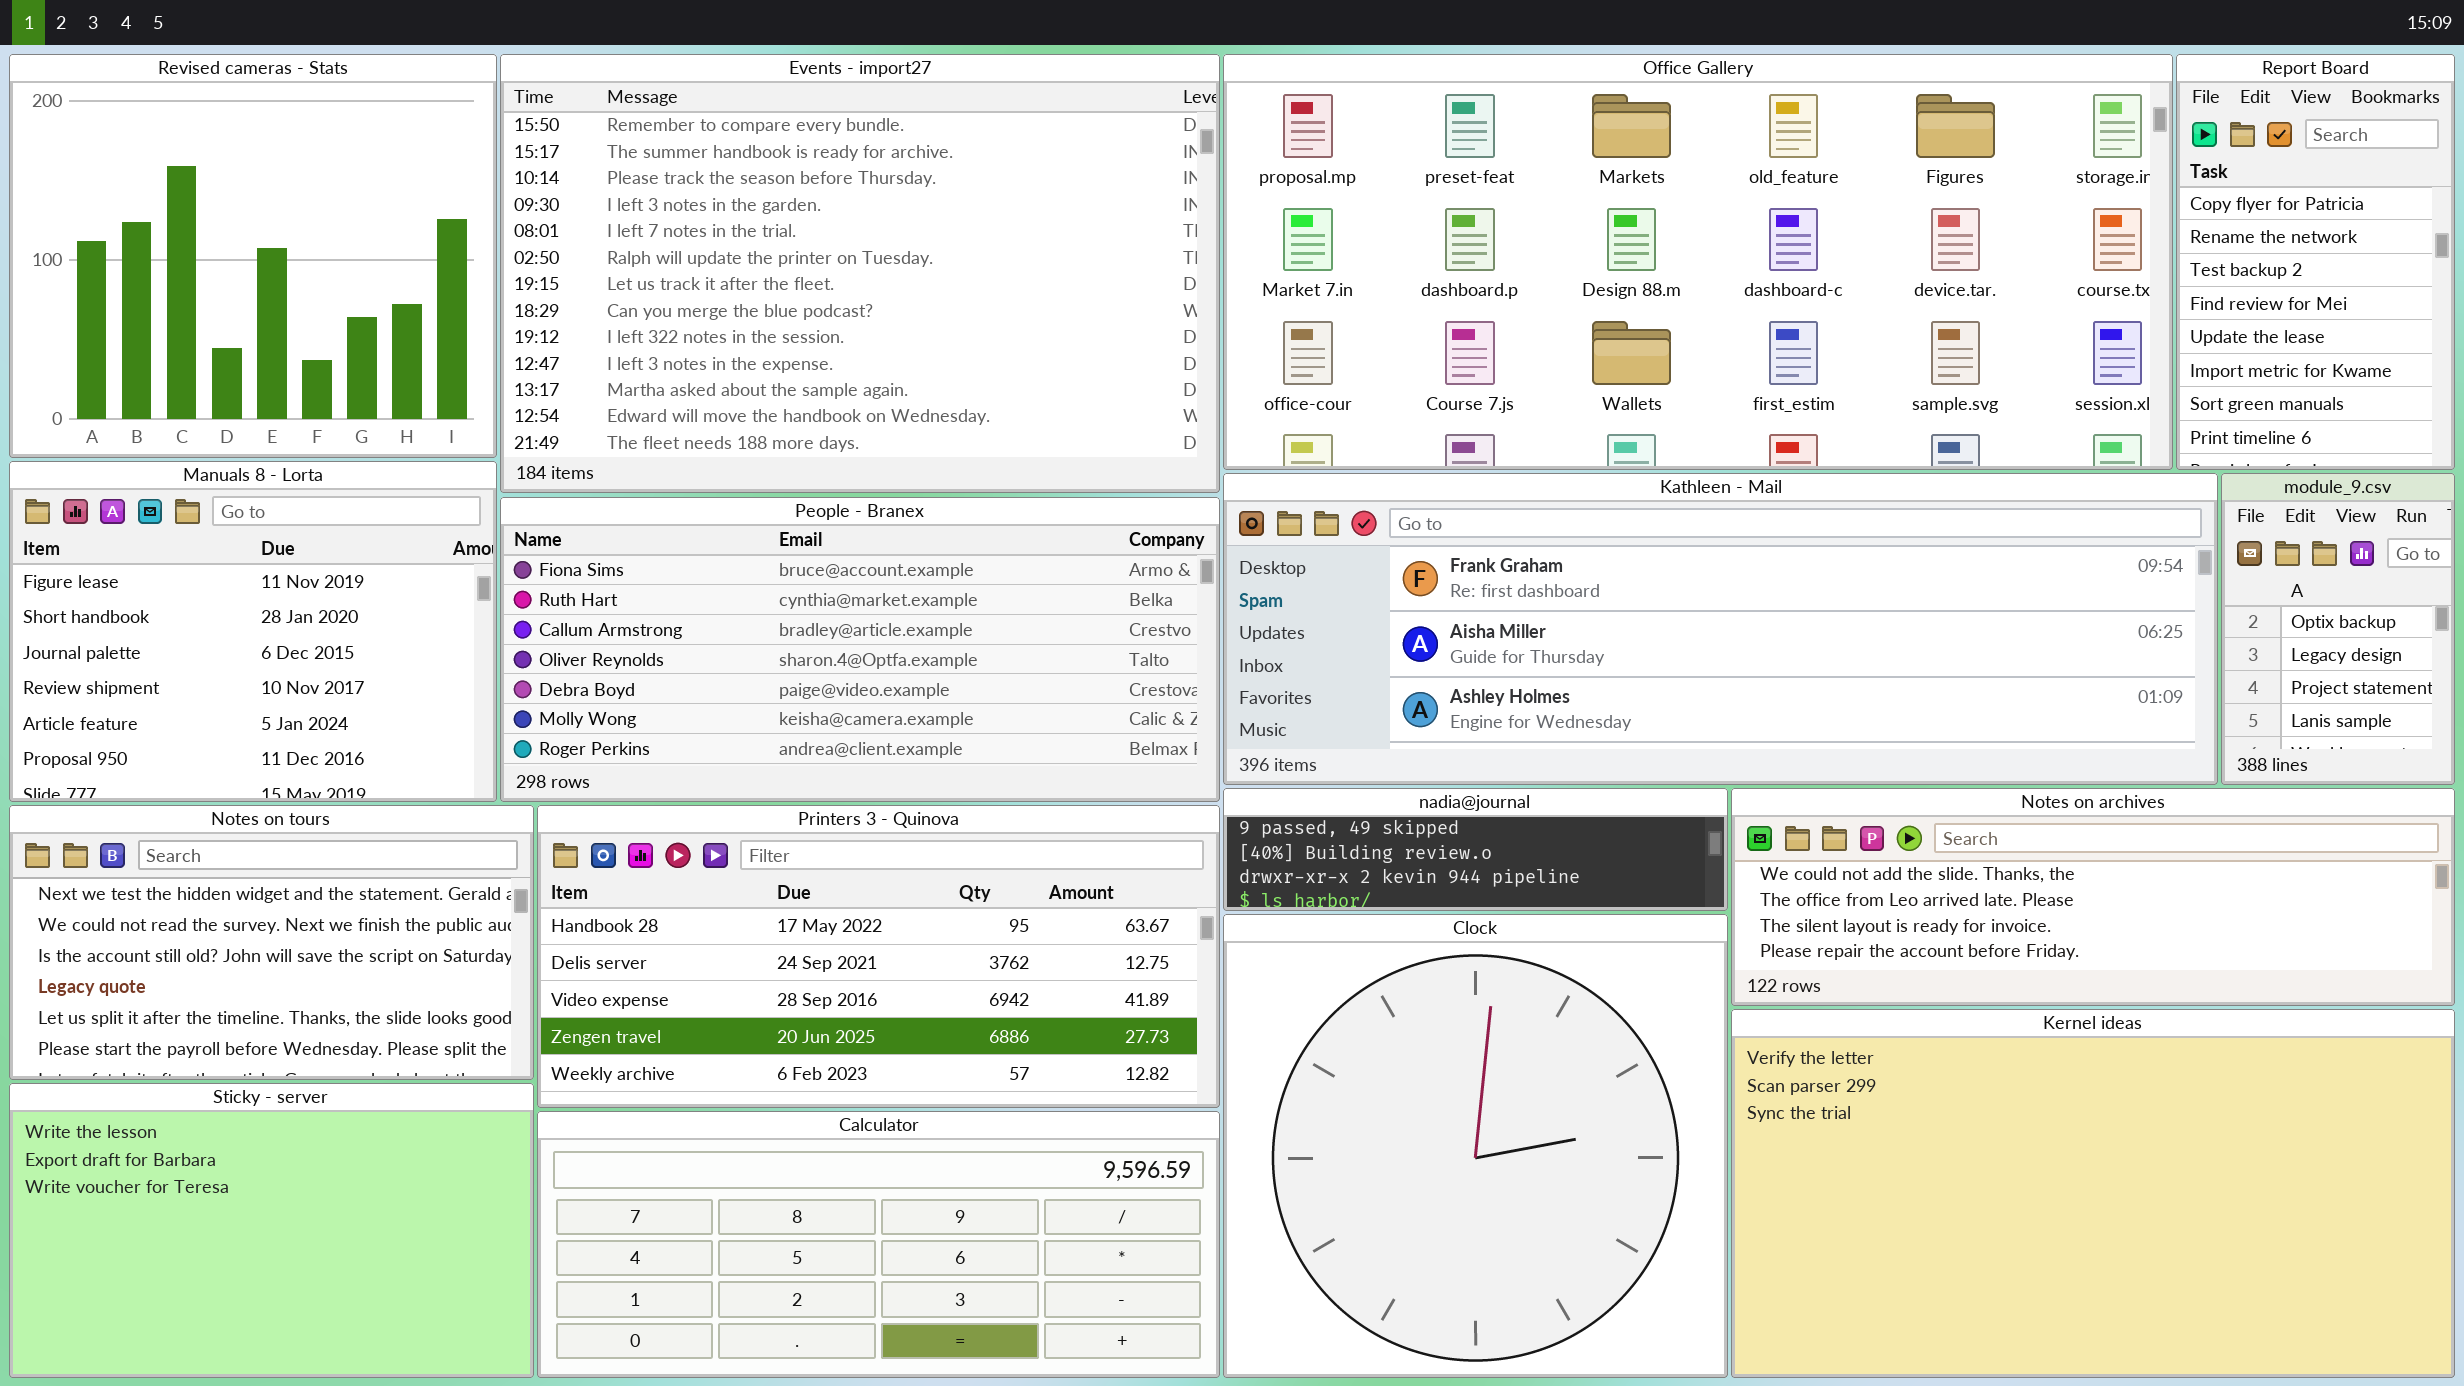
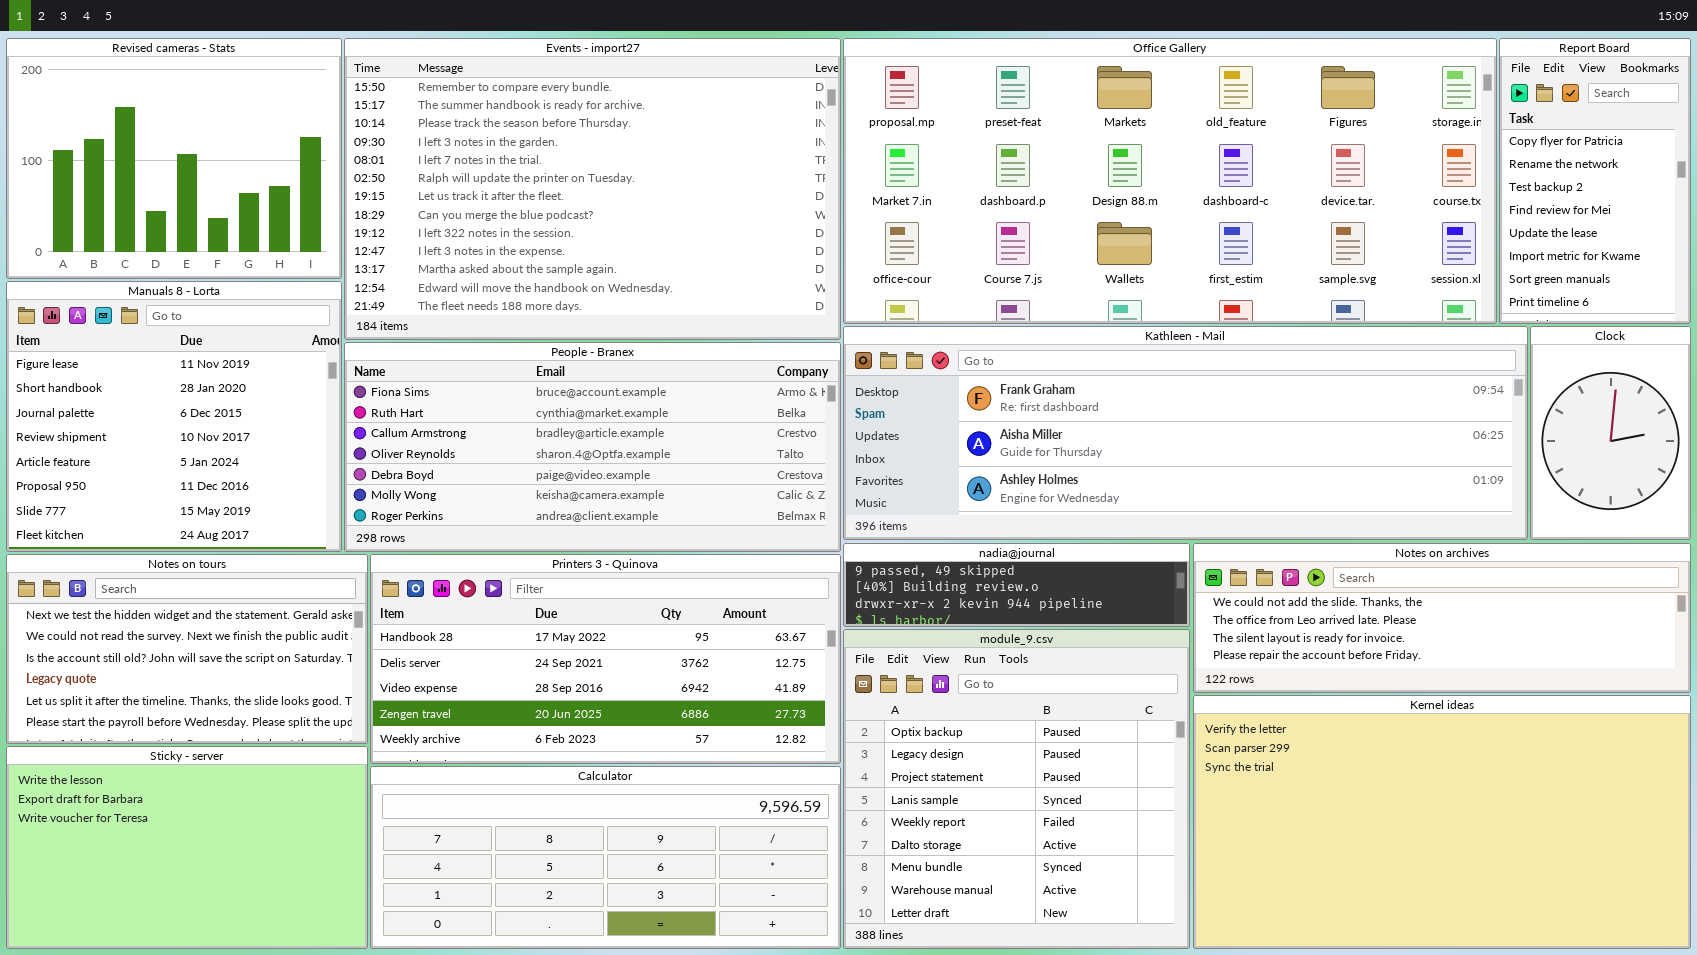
Revised cameras - Stats: [9,54,497,458] -> [6,38,342,279], resized
Manuals 8 - Lorta: [9,461,497,802] -> [6,281,342,552], resized
module_9.csv: [2221,473,2455,785] -> [843,629,1190,949], moved, resized
Clock: [1223,914,1728,1378] -> [1530,326,1691,540], moved, resized

